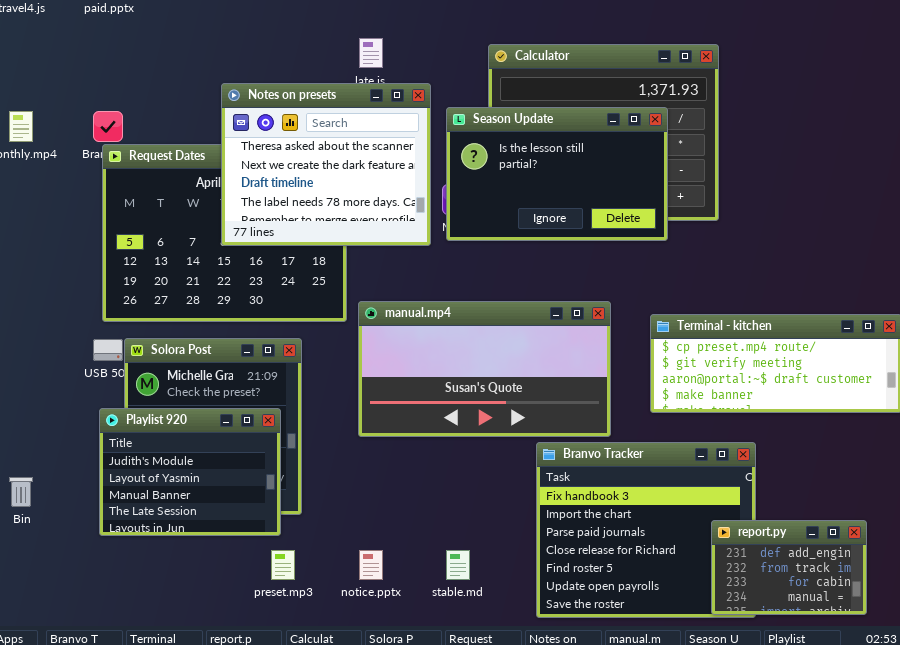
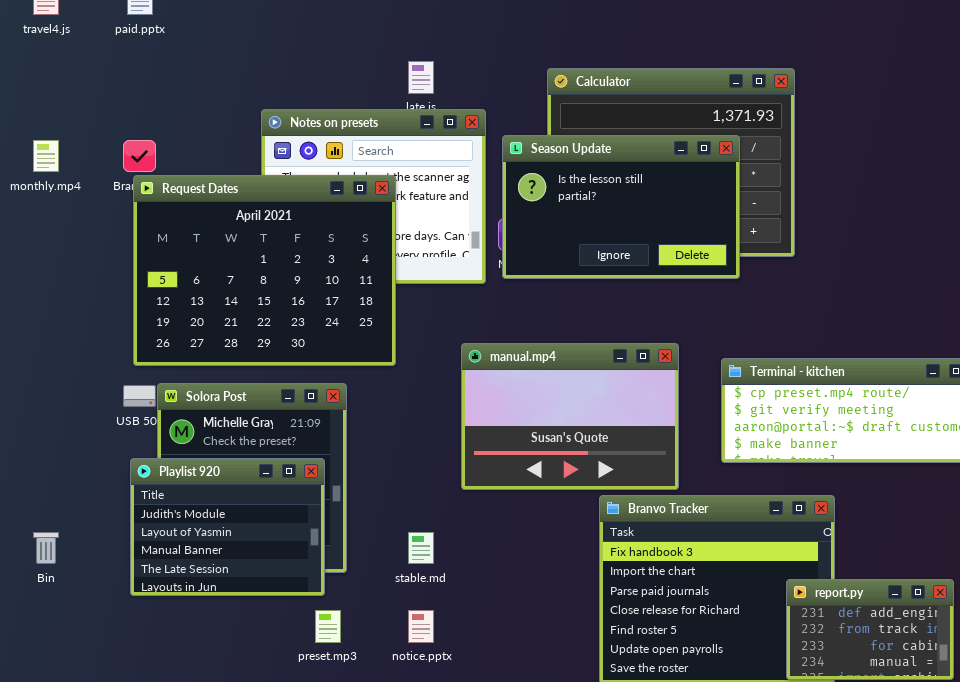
Request Dates: [102,144,347,322] -> [133,175,396,366], raised
manual.mp4: [358,301,611,437] -> [461,343,679,490], resized
stable.md: [446,550,470,580] -> [408,532,434,564], moved

